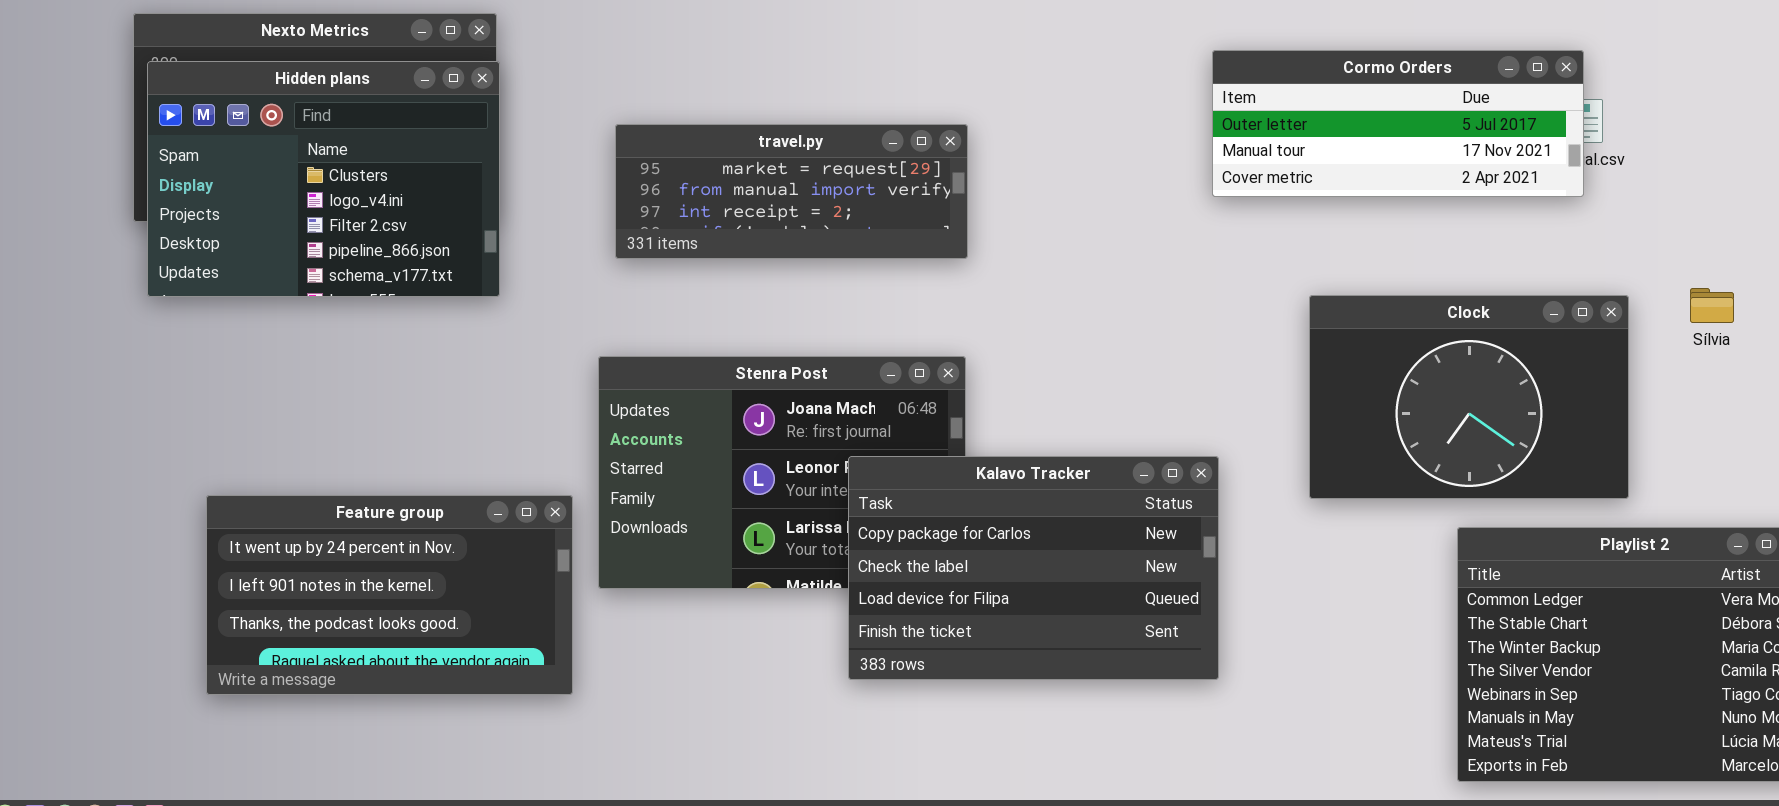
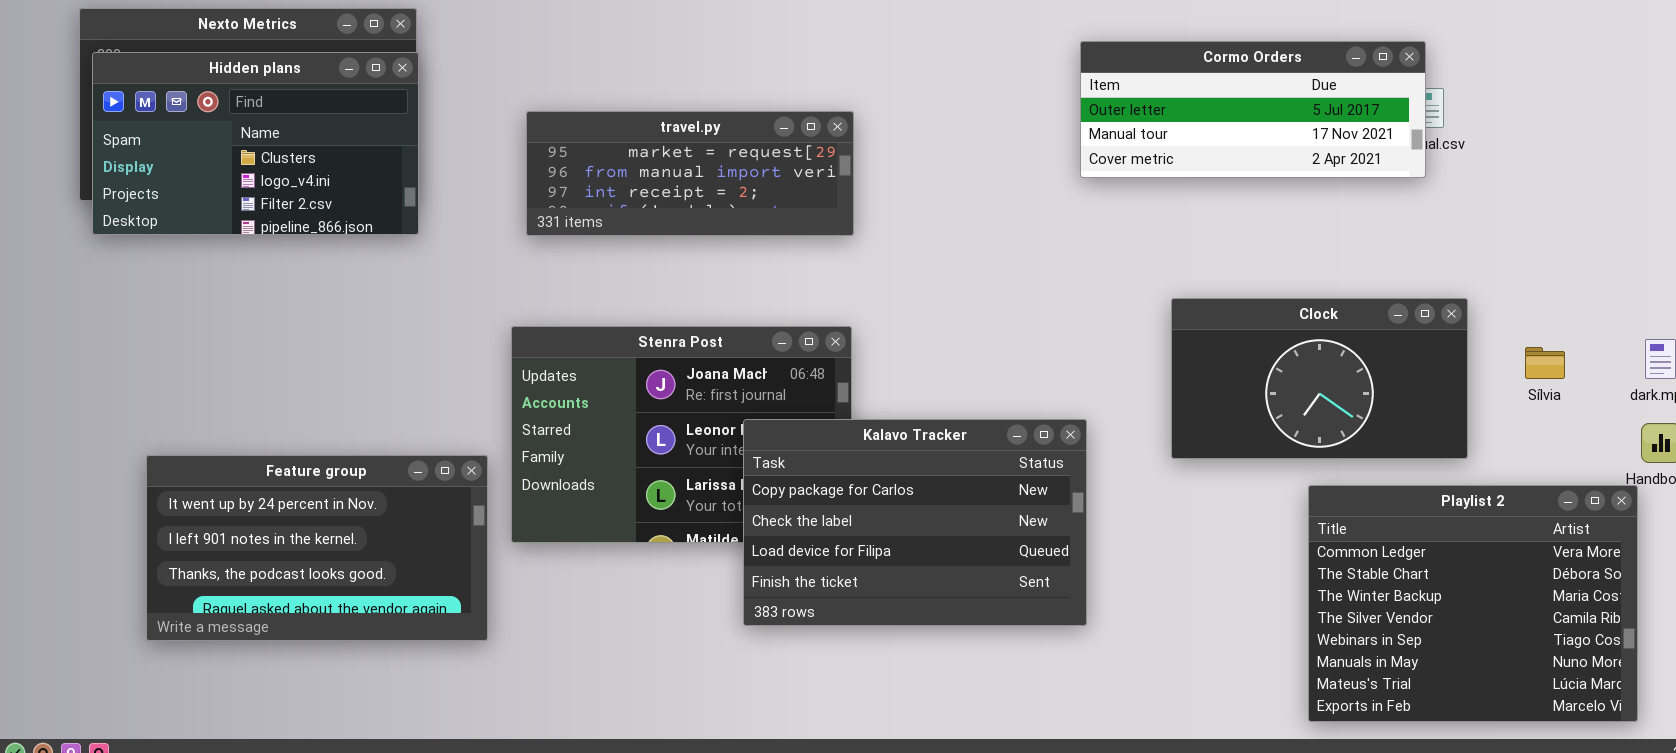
Hidden plans: [147,61,500,297] -> [92,52,419,235], resized
Sílvia: [1690,288,1734,323] -> [1525,347,1565,379], moved
Clock: [1309,295,1629,499] -> [1171,298,1468,459], resized

